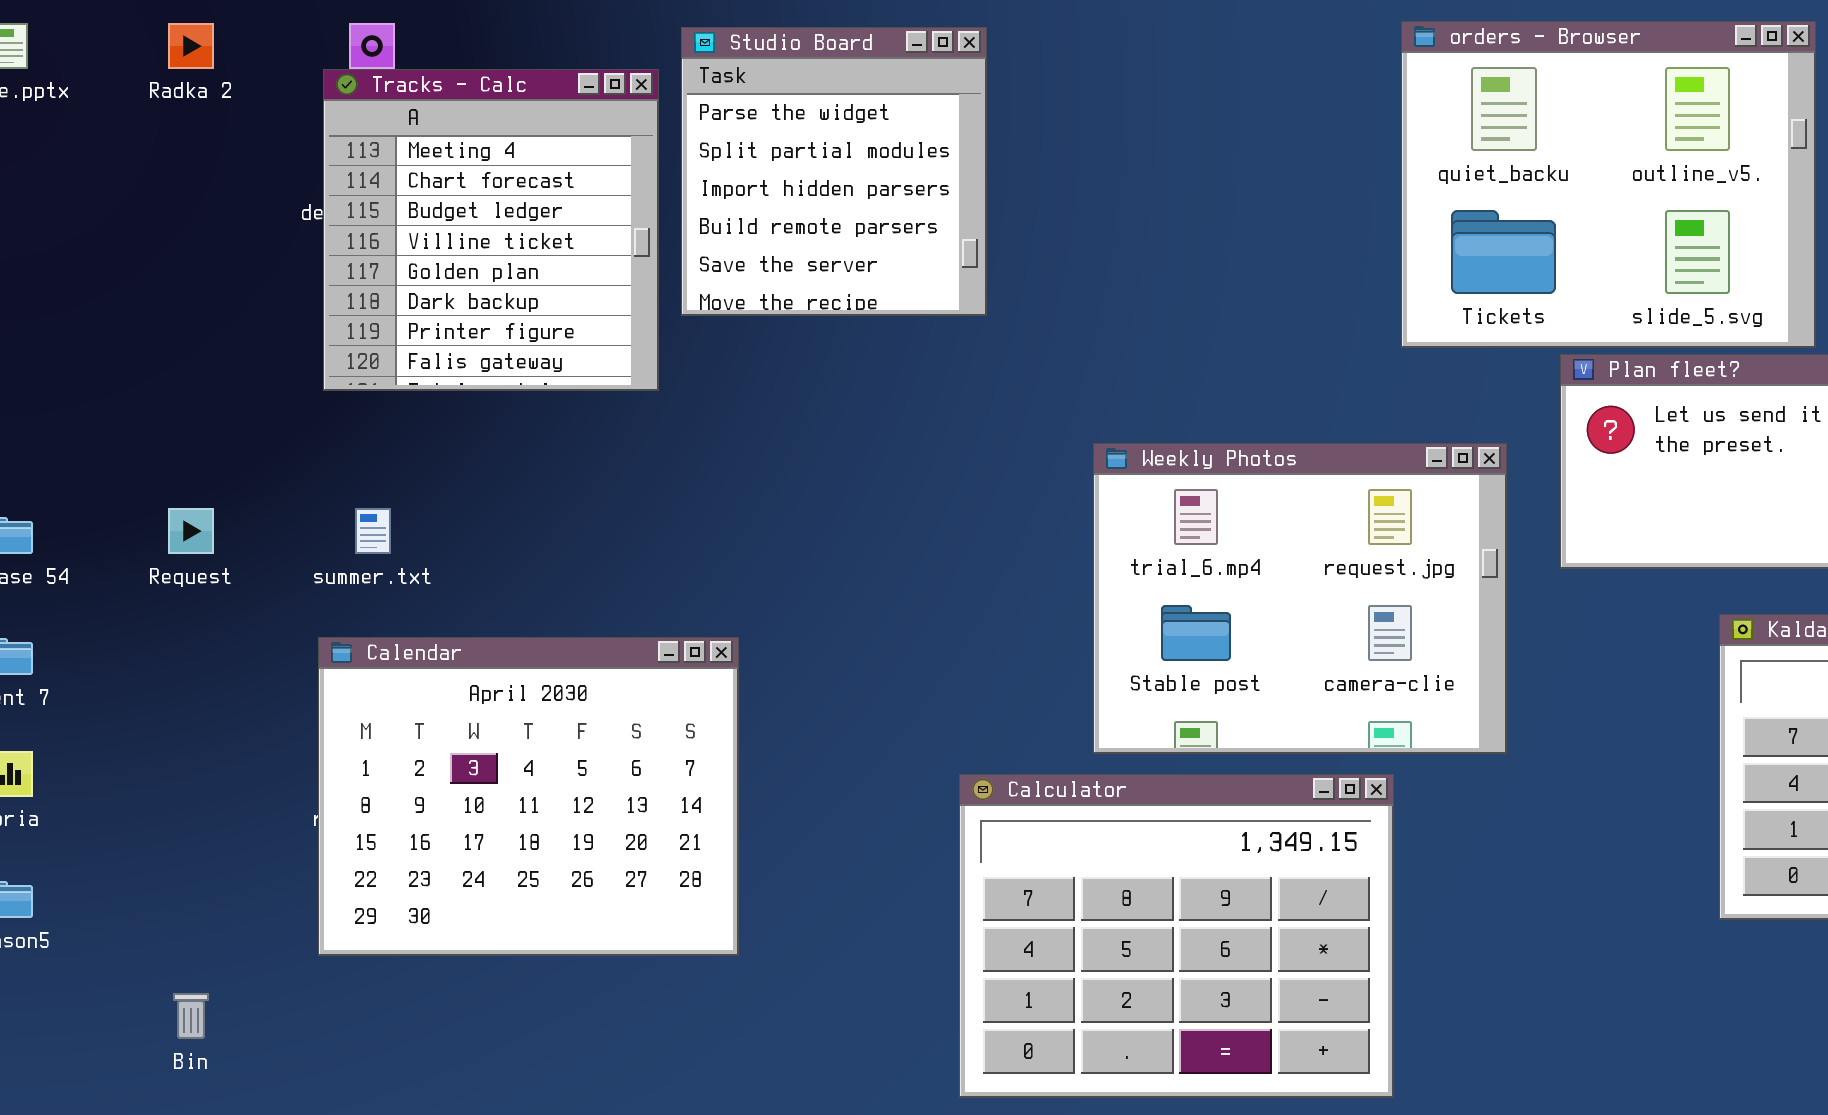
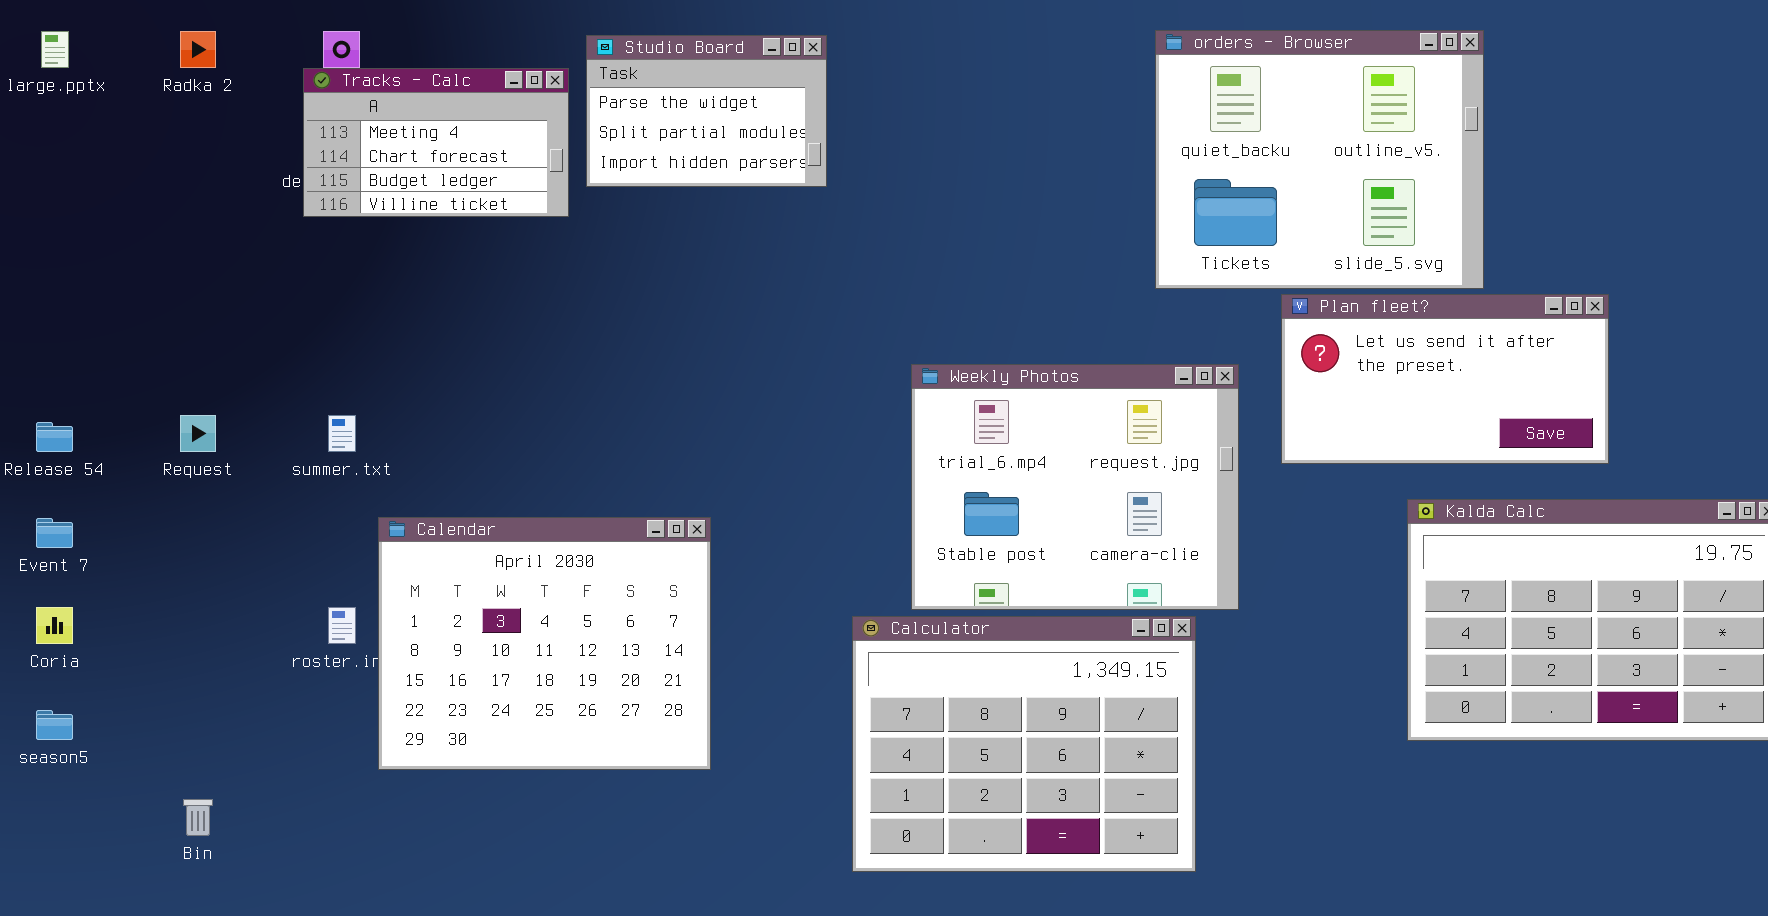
Studio Board: [681,27,987,316] -> [586,35,827,187], resized
Tracks - Calc: [323,69,659,391] -> [303,68,569,217], resized
Calendar: [318,637,739,956] -> [378,517,711,770], moved
Calculator: [959,774,1394,1098] -> [852,616,1196,872], moved

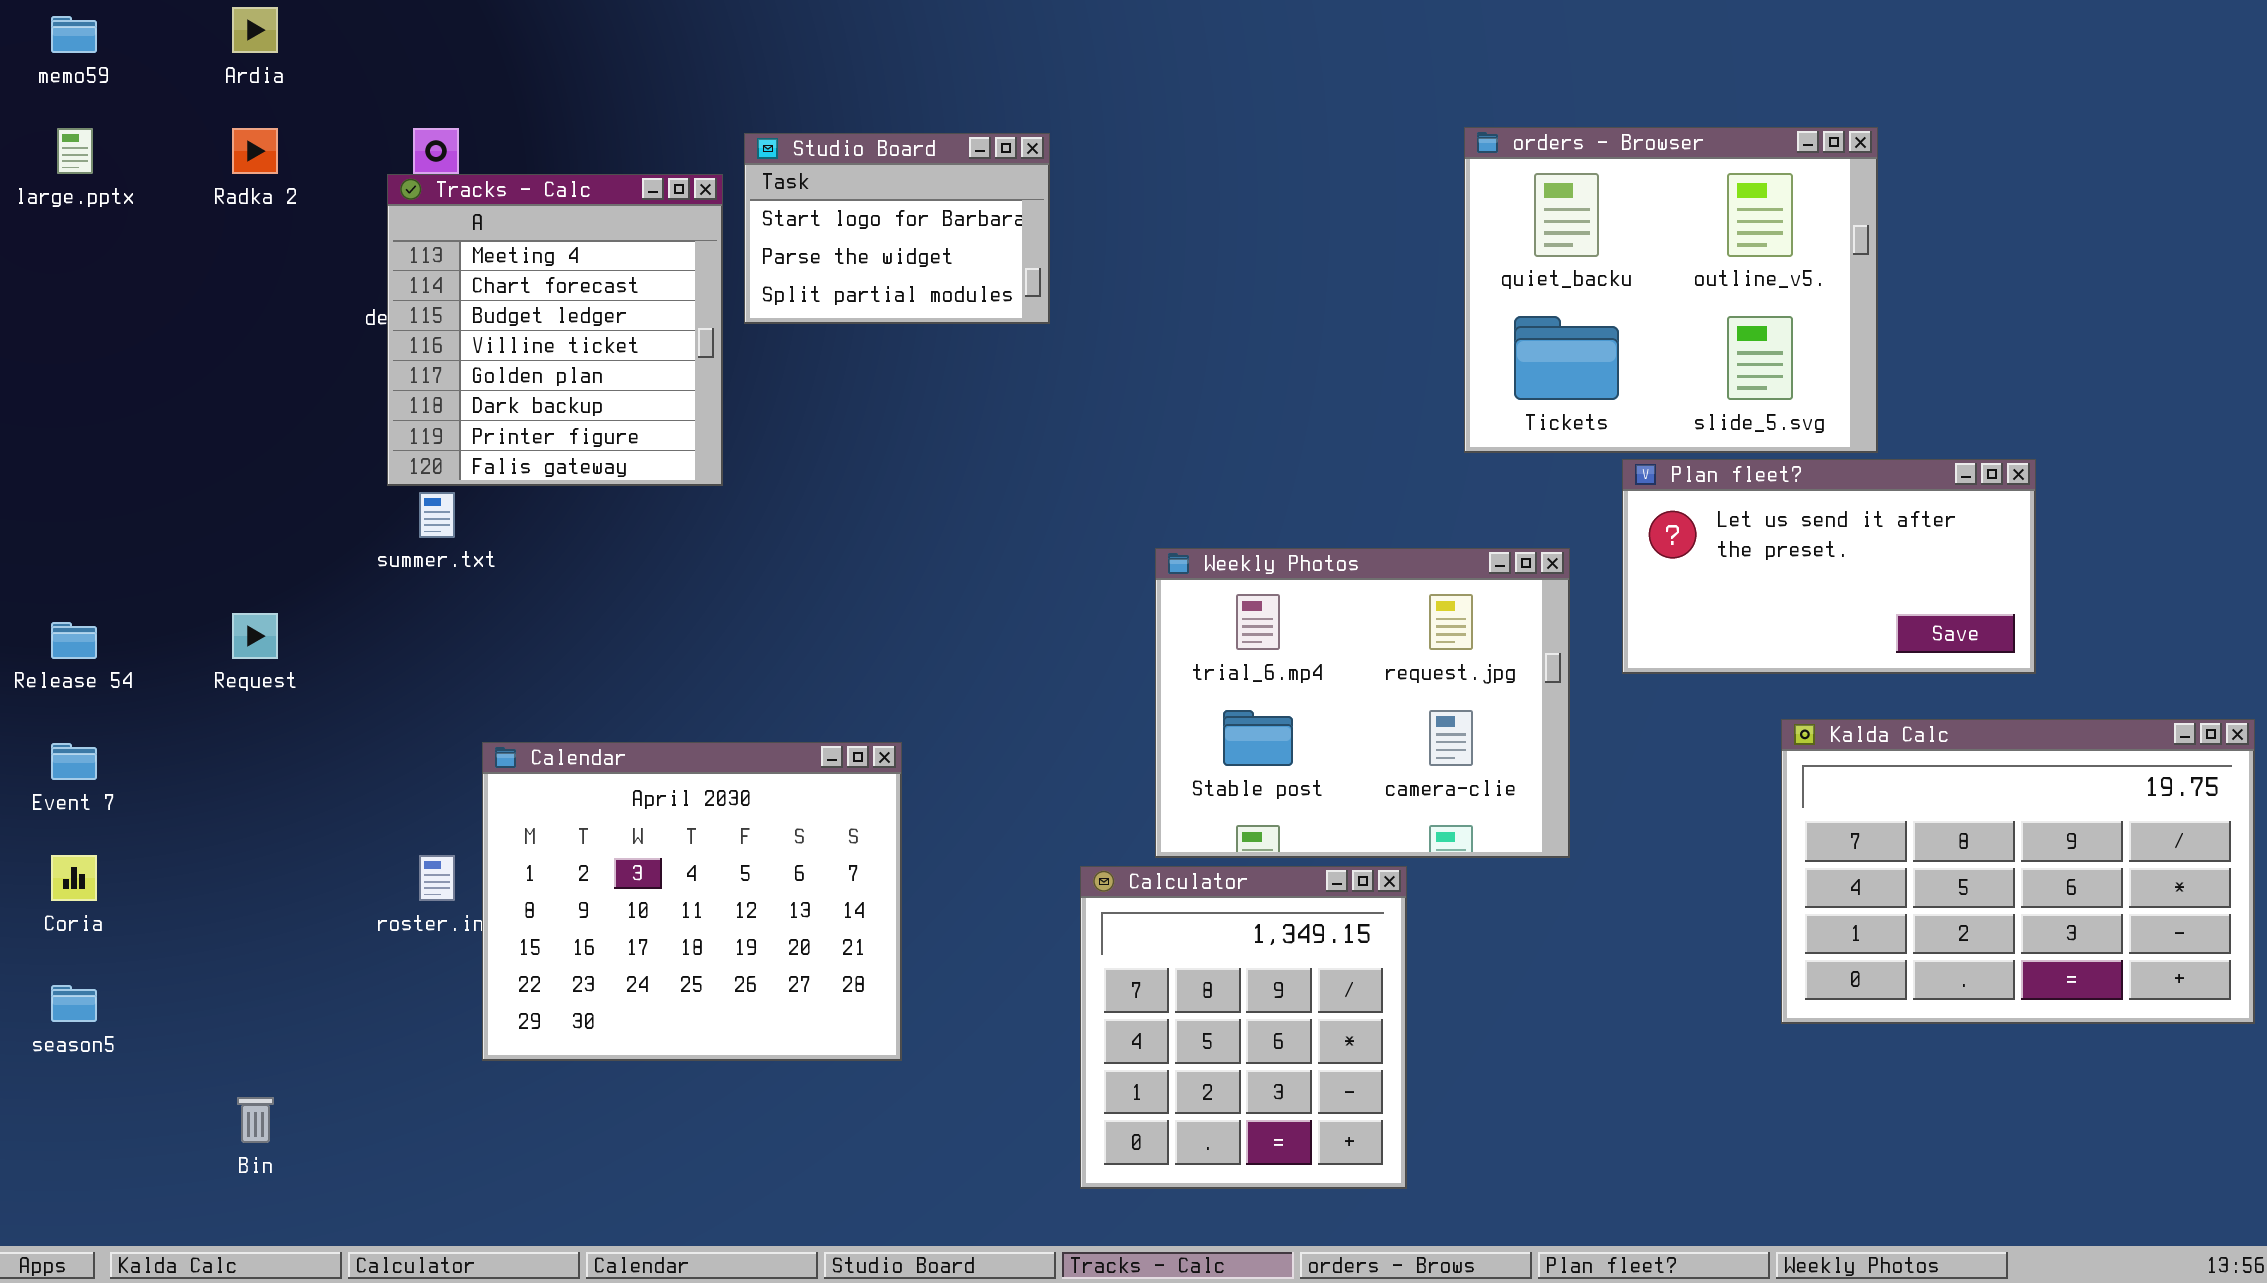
Studio Board: [586,35,827,187] -> [744,133,1050,324], scrolled up 1 row
Tracks - Calc: [303,68,569,217] -> [387,174,723,486], resized
summer.txt: [328,415,356,452] -> [419,492,455,538], moved
Calculator: [852,616,1196,872] -> [1080,866,1407,1189], resized

